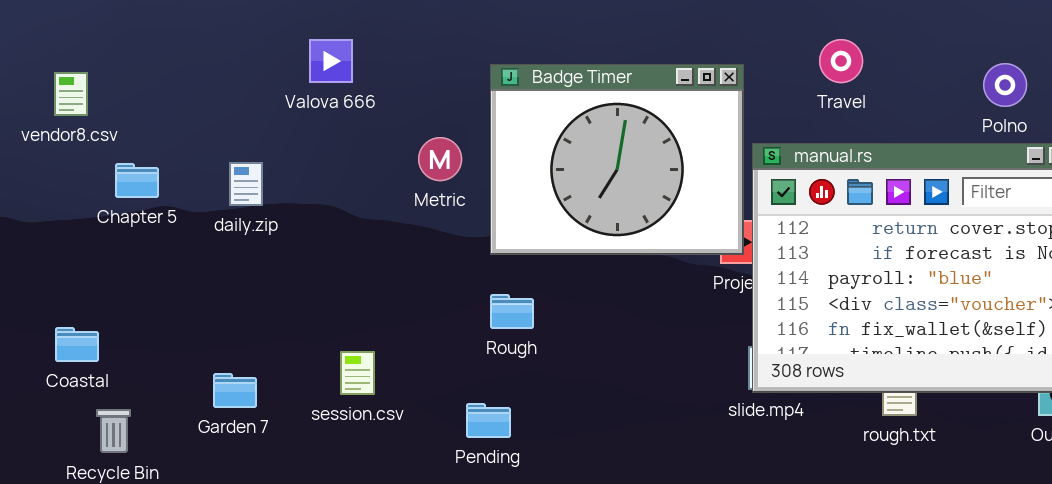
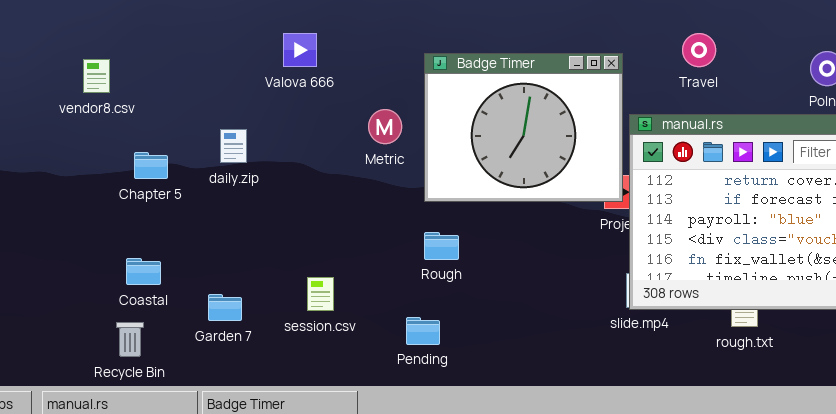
Chapter 5: [115,163,159,198] -> [134,152,168,179], moved
Coastal: [55,327,99,362] -> [126,258,161,285], moved

